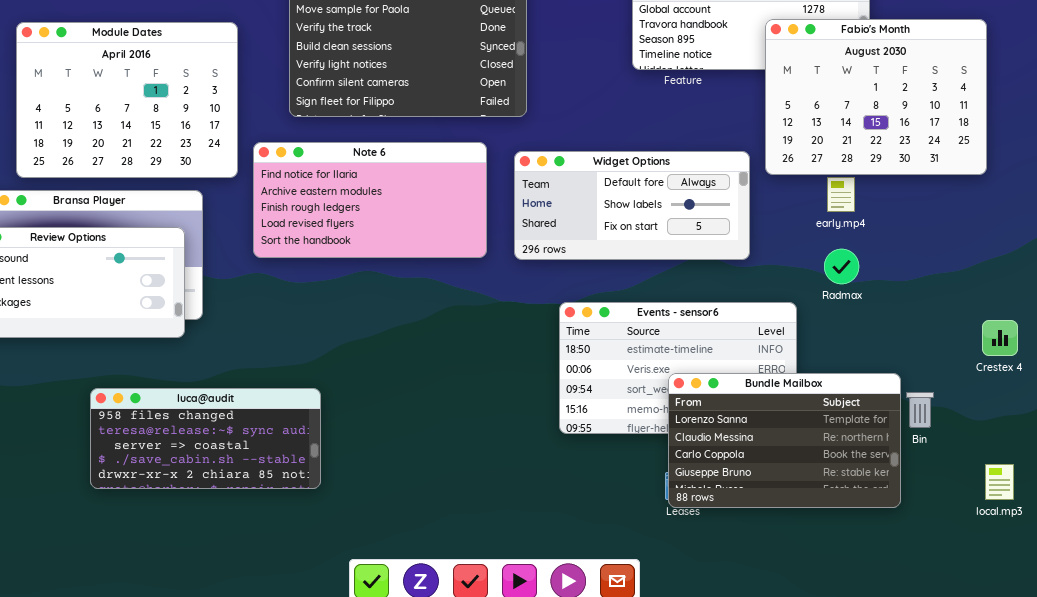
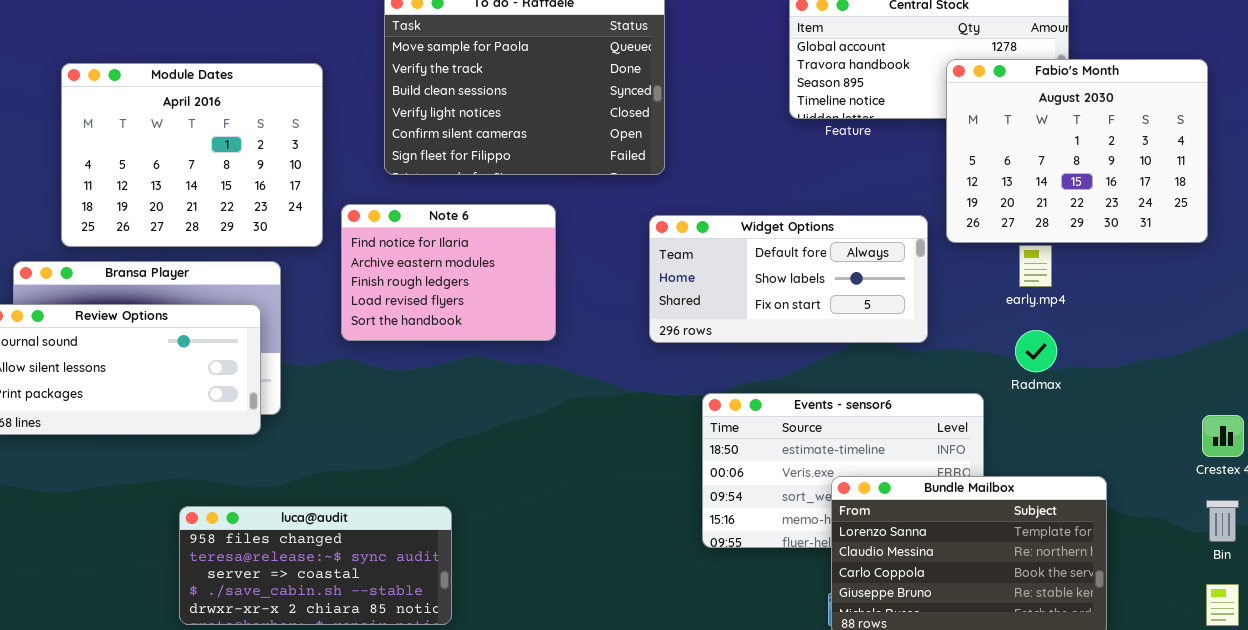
Note 6: [253,142,487,258] -> [341,204,556,341], resized
luca@audit: [90,388,321,489] -> [179,506,452,625], moved
Bin: [906,392,934,428] -> [1206,500,1239,542], moved

